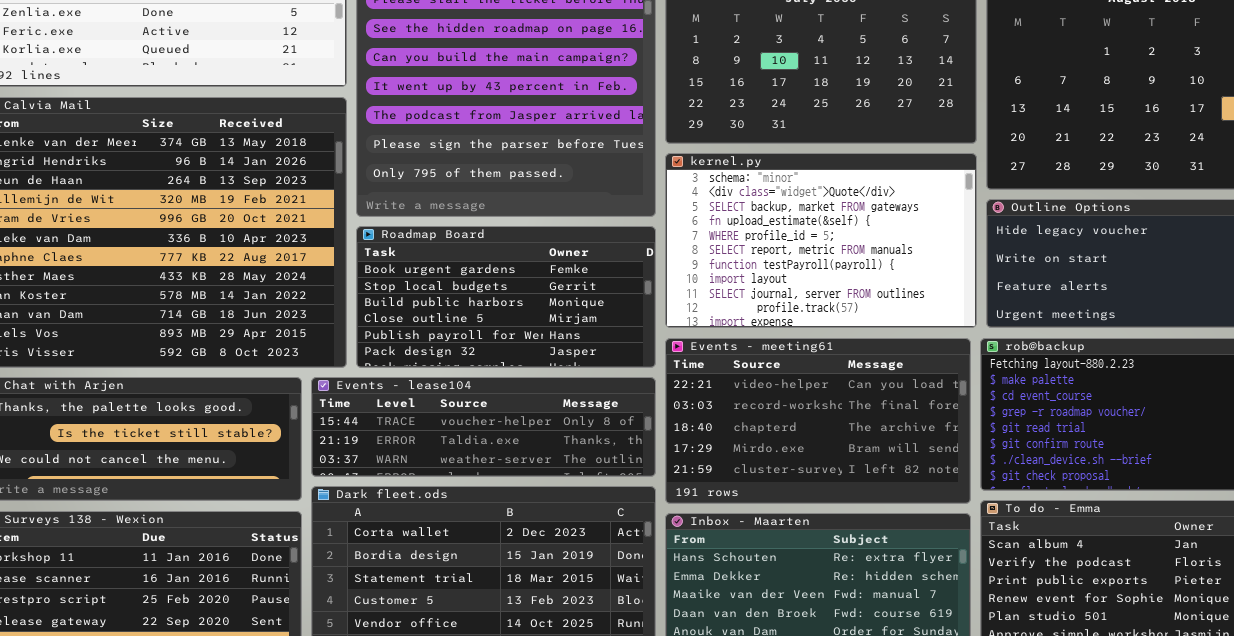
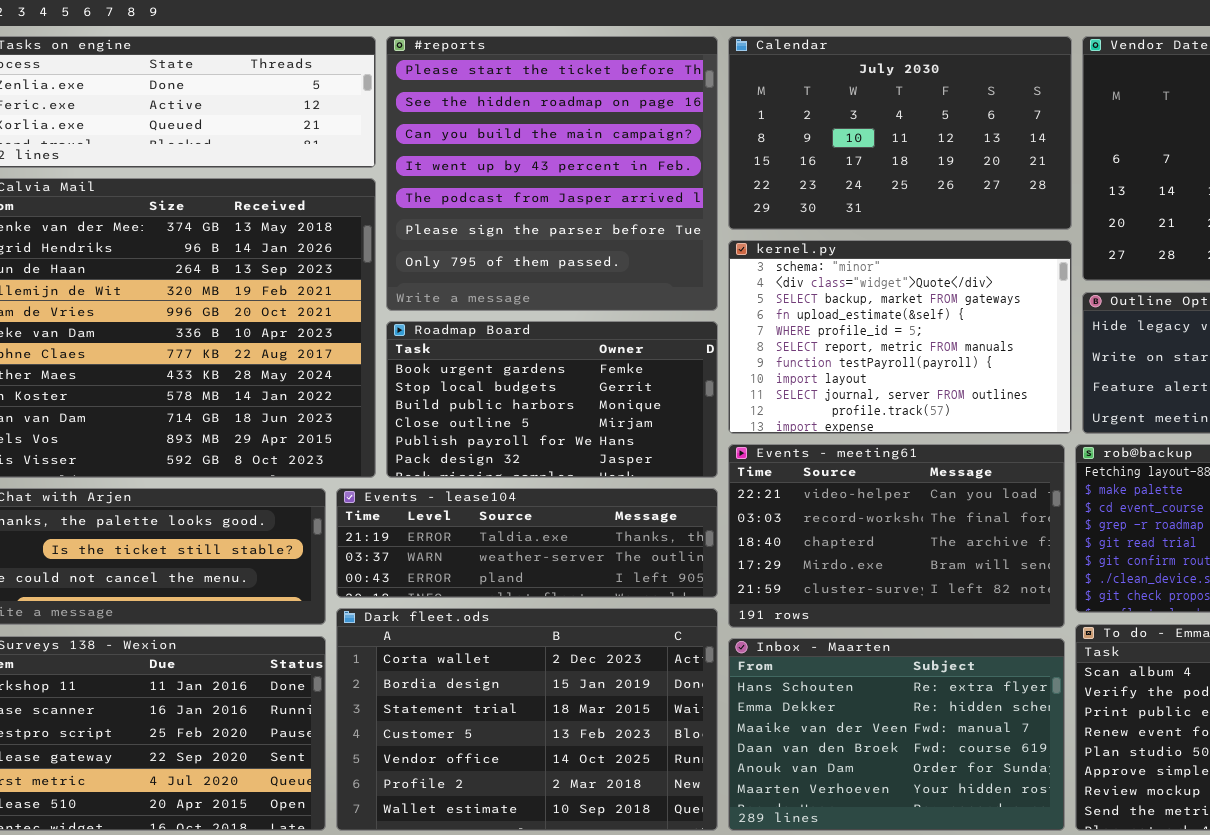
Events - lease104: [311,377,656,477] -> [336,488,718,598], scrolled down 1 row

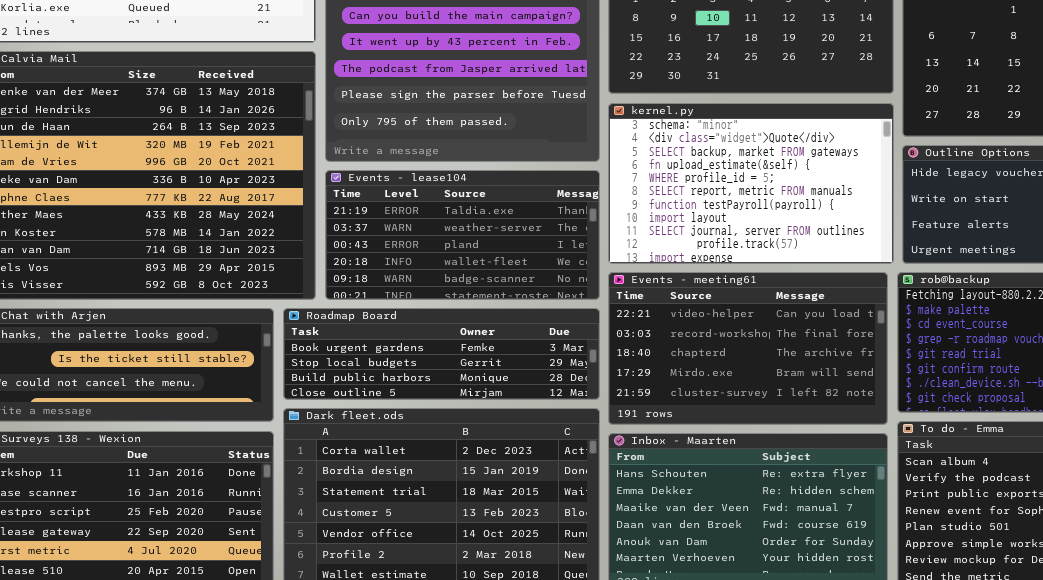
Roadmap Board: [386,321,718,478] -> [283,308,600,400], moved, resized
Events - lease104: [336,488,718,598] -> [325,170,600,300], moved, resized

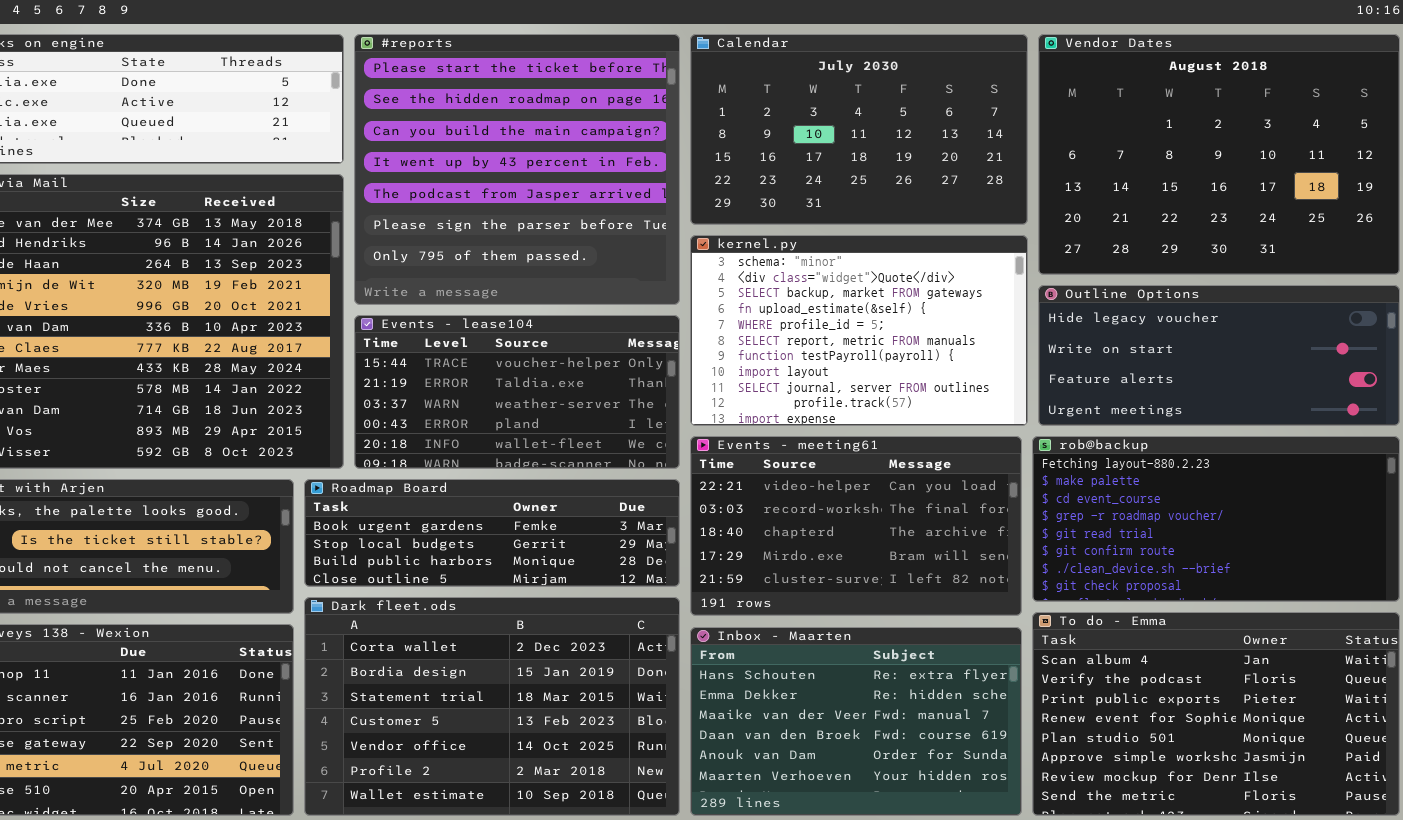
Events - lease104: [325,170,600,300] -> [354,315,680,469], scrolled up 1 row

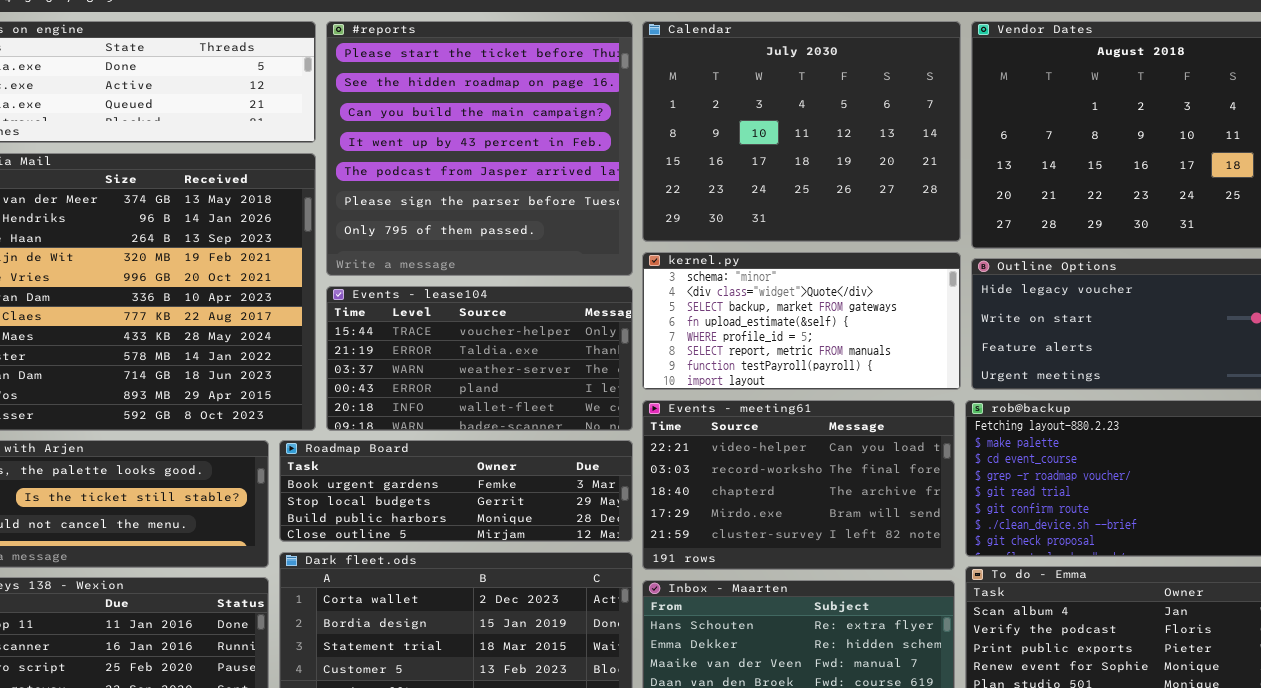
Calendar: [690,34,1028,225] -> [642,21,961,242], resized
kernel.py: [690,235,1028,426] -> [642,252,961,390], resized

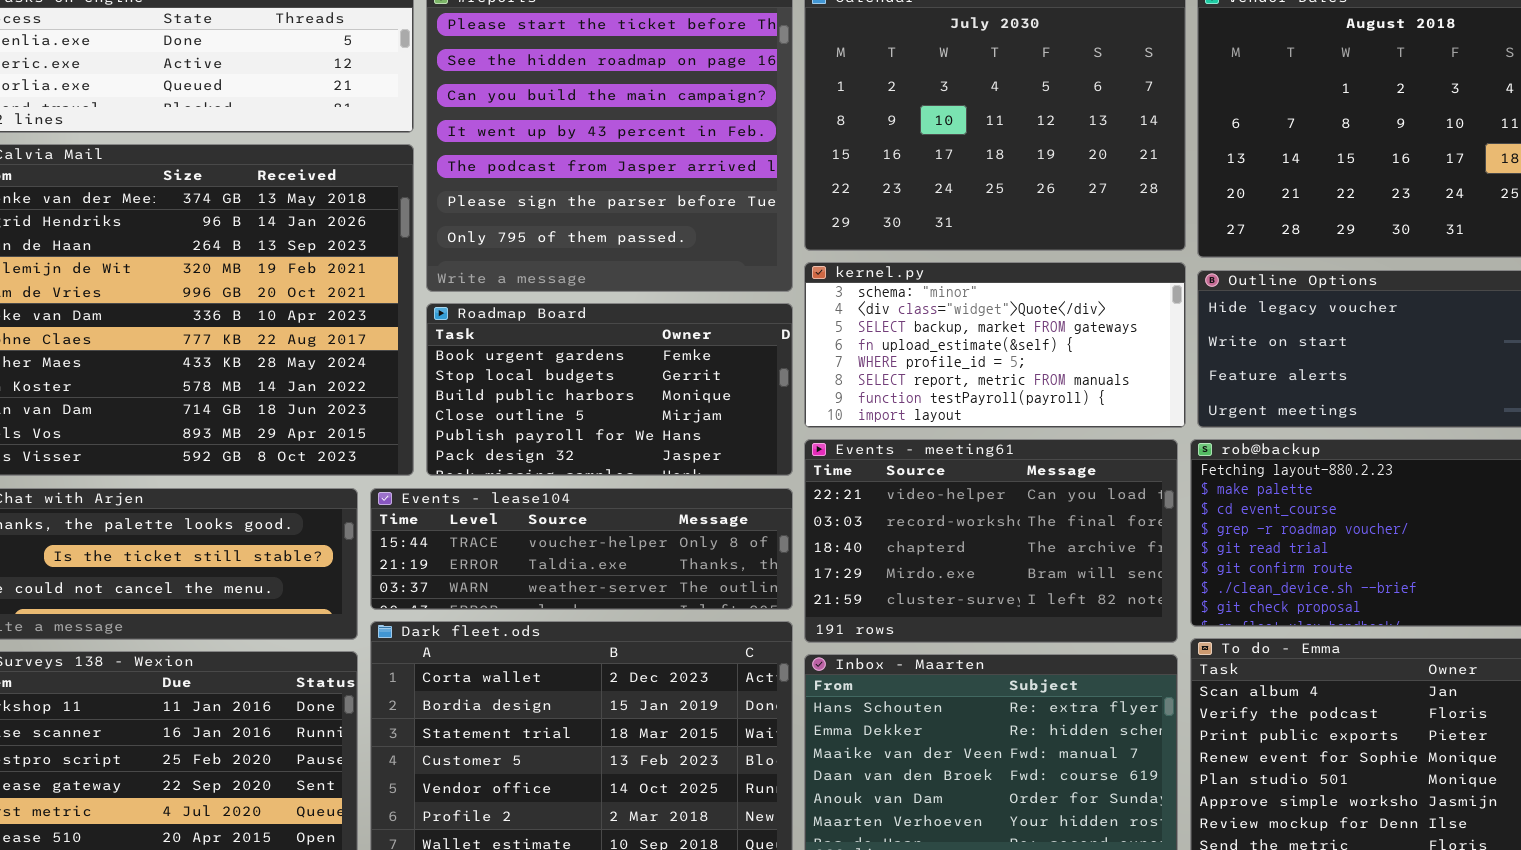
Events - lease104: [326,286,633,431] -> [370,488,793,610], moved, resized
Roadmap Board: [279,440,633,542] -> [426,303,793,476], moved, resized

